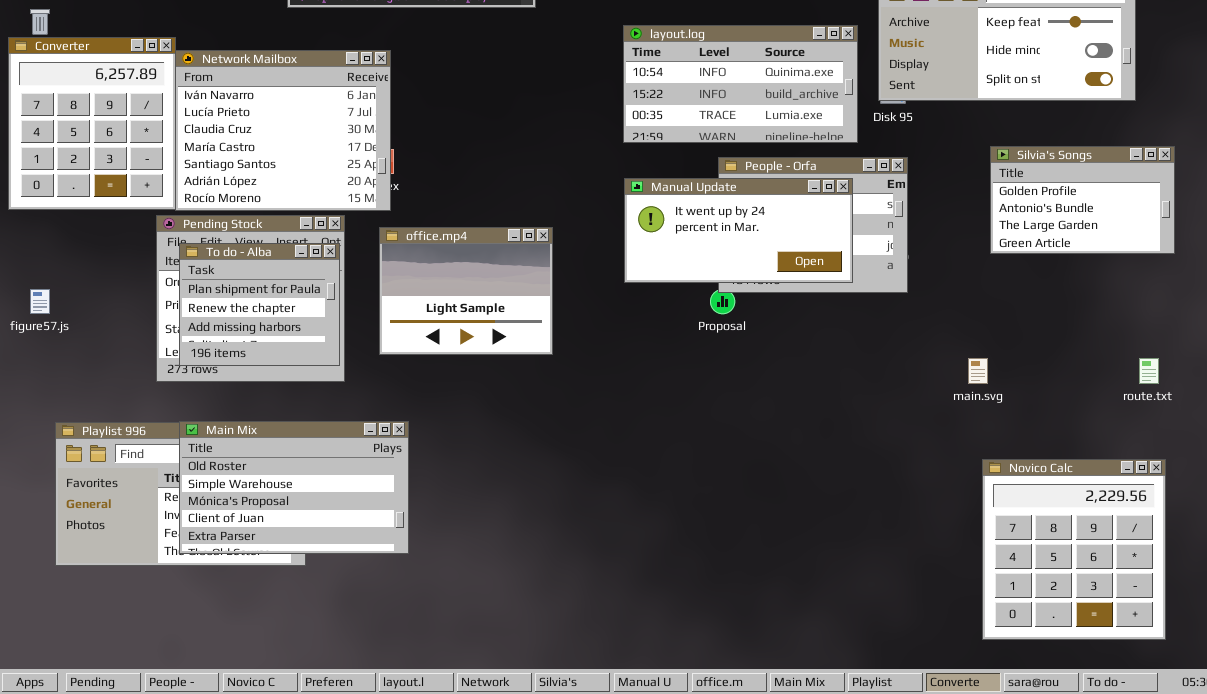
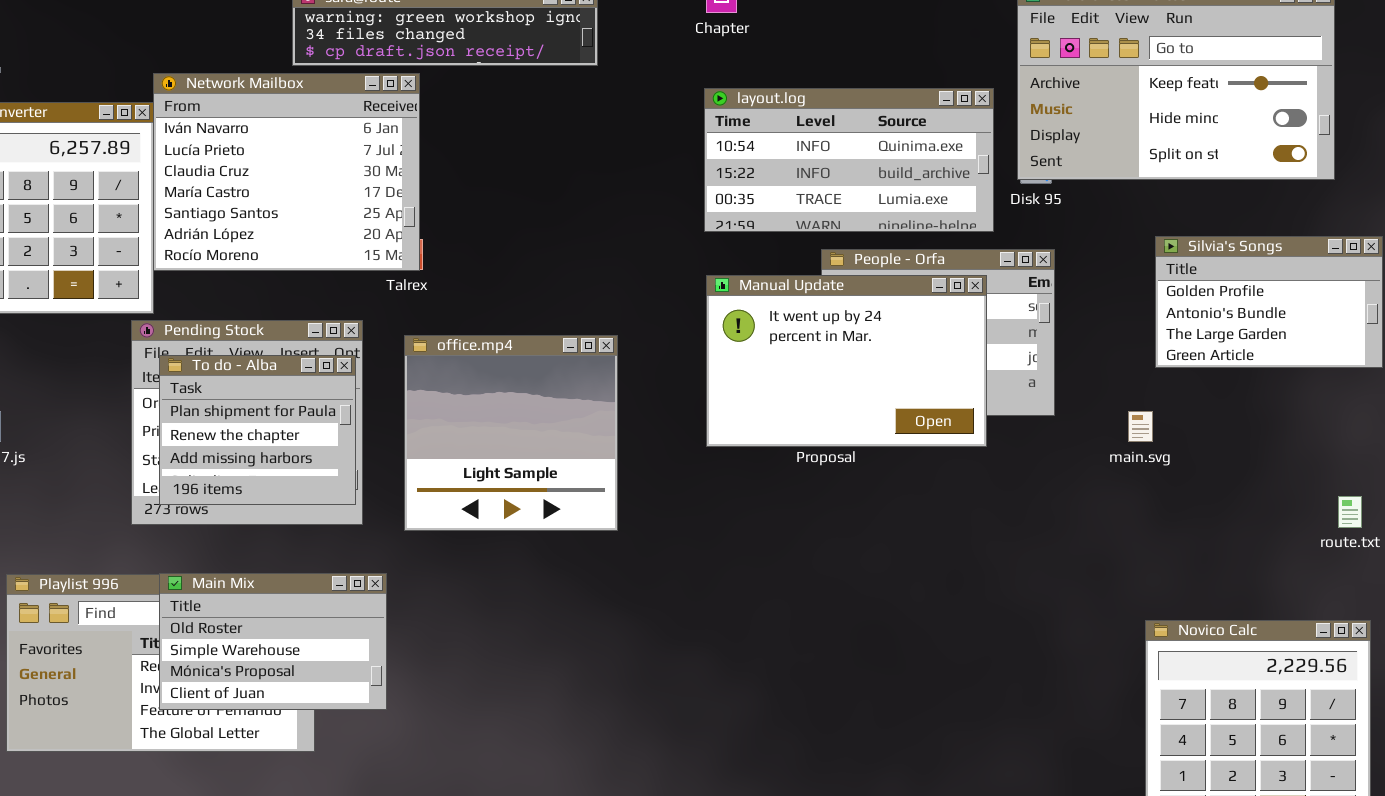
Network Mailbox: [175,50,391,211] -> [153,73,420,271], moved
Manual Update: [624,178,853,283] -> [706,275,987,447], resized
office.mp4: [379,227,553,355] -> [404,335,618,531], resized
main.svg: [968,358,988,384] -> [1128,411,1153,442], moved
Main Mix: [179,421,409,554] -> [159,573,387,710], resized

